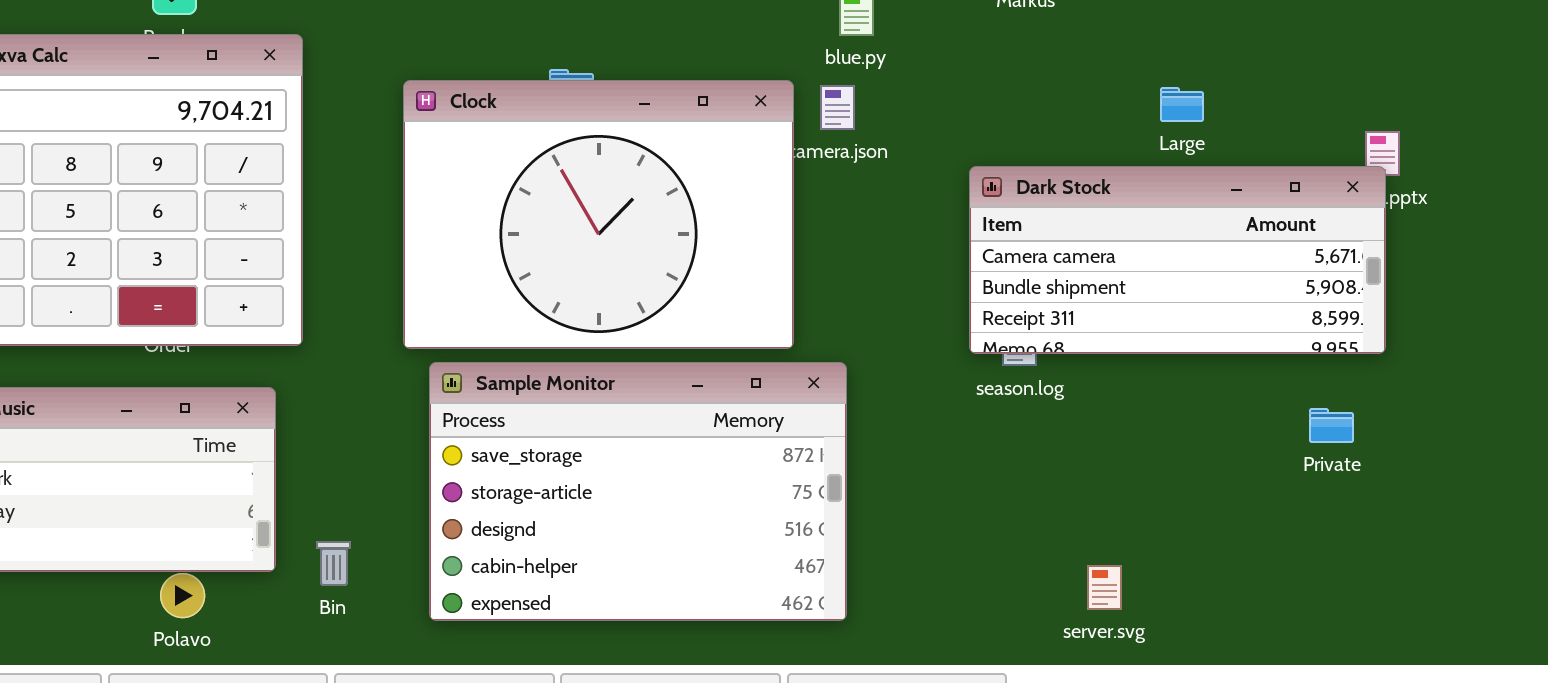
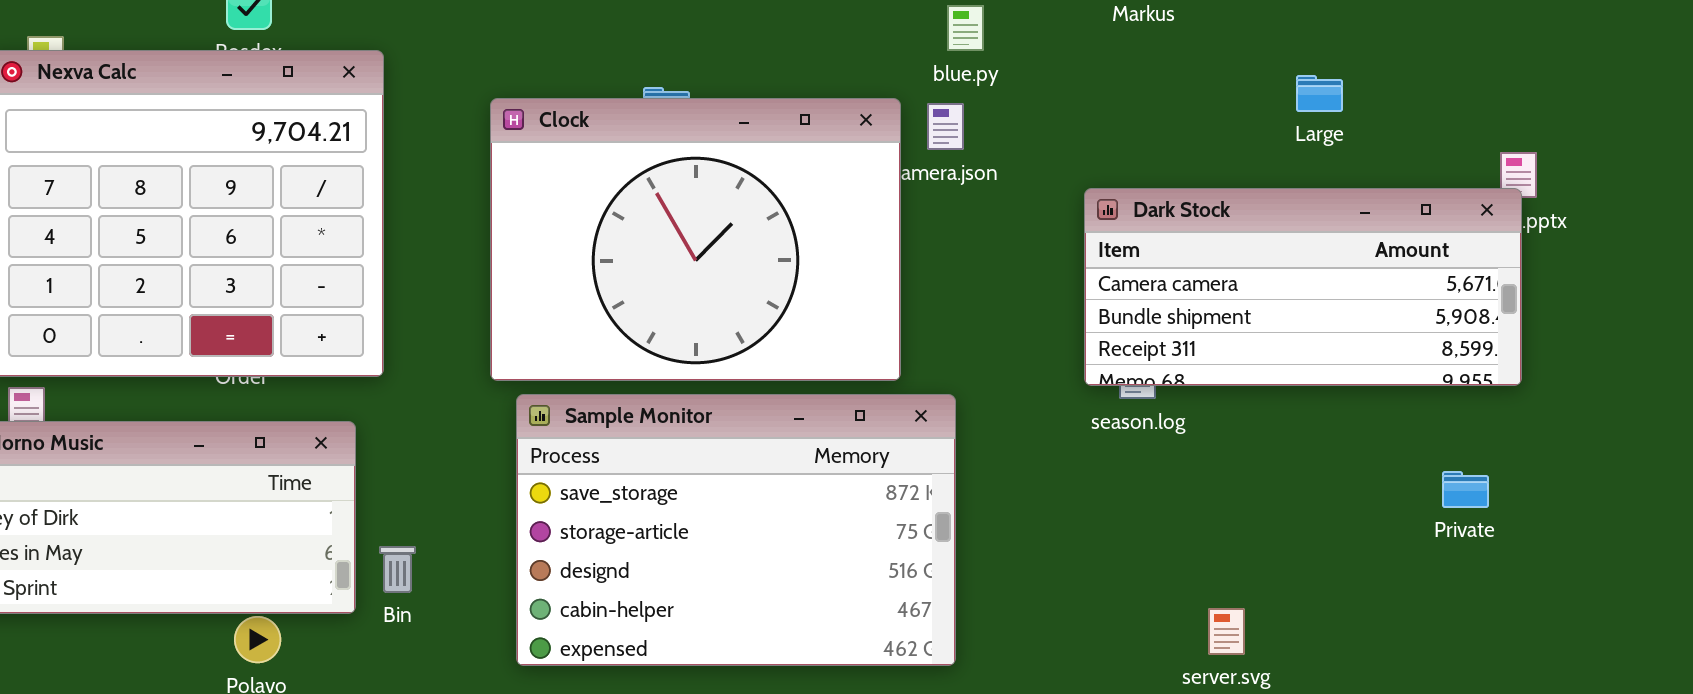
Large: [1160,87,1204,122] -> [1296,75,1343,112], moved
Private: [1309,408,1354,443] -> [1442,471,1489,508], moved
Bin: [316,541,351,586] -> [379,546,416,593], moved

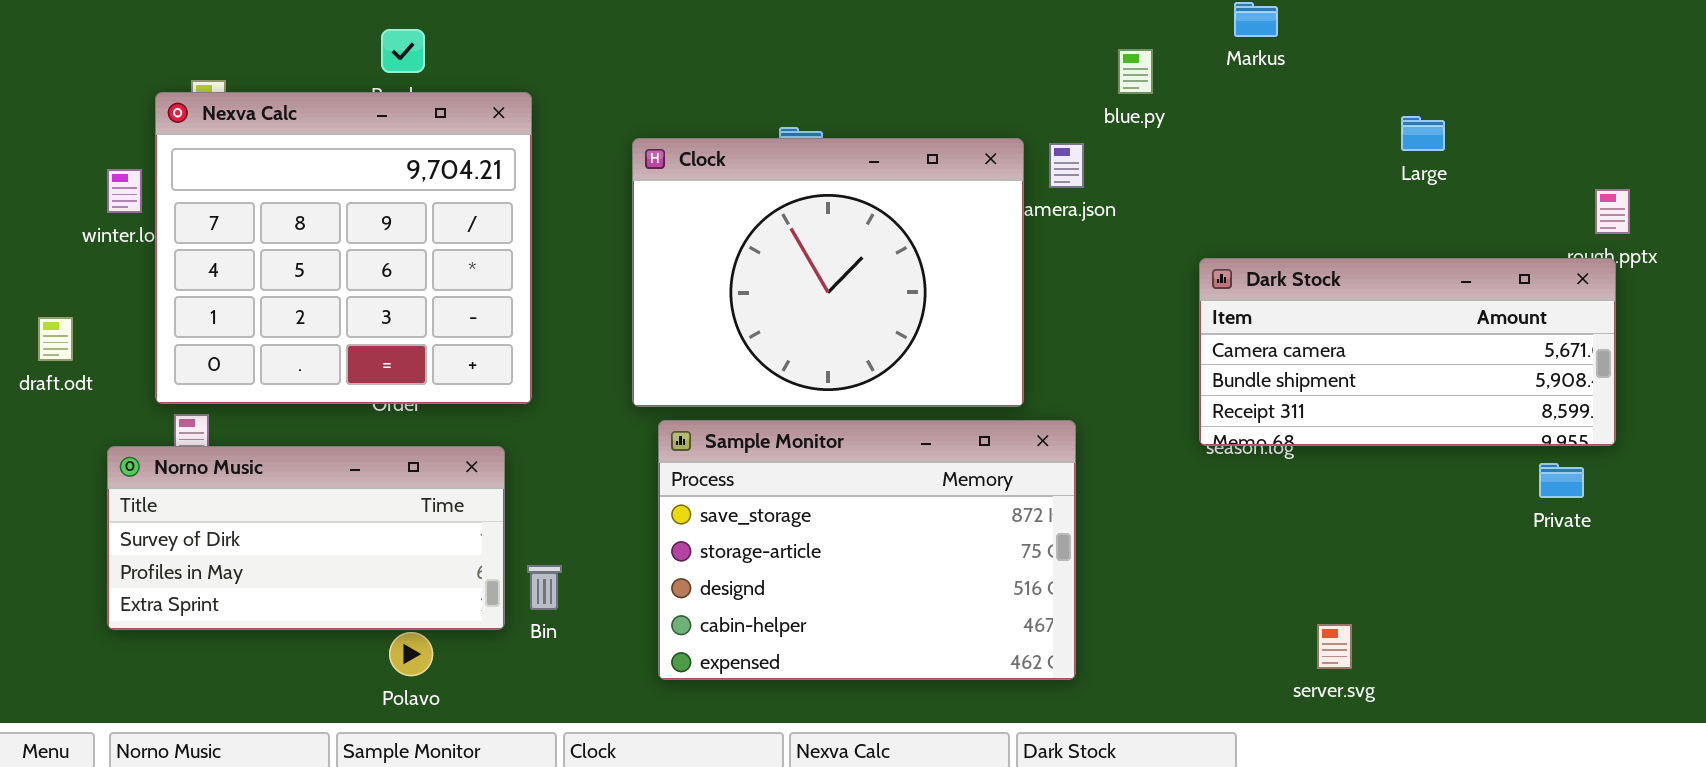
blue.py: [947,5,984,51] -> [1118,49,1153,94], moved
Dark Stock: [1084,188,1522,386] -> [1199,258,1616,446], moved
Private: [1442,471,1489,508] -> [1539,463,1584,498], moved

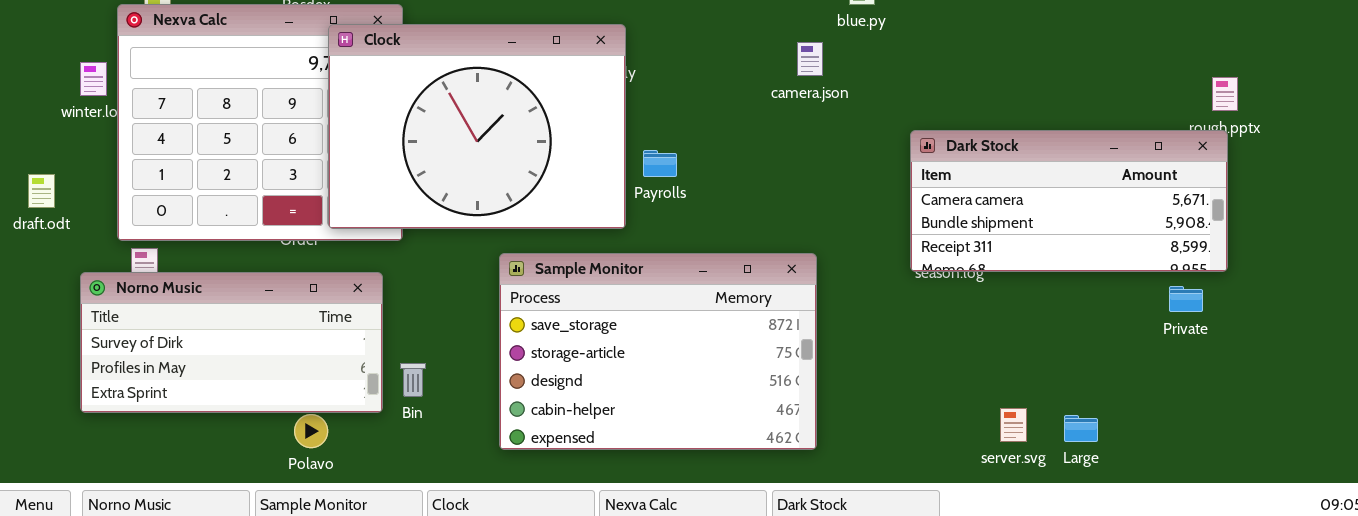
Large: [1401,116,1445,151] -> [1064,415,1098,442], moved
Clock: [632,138,1024,407] -> [328,24,626,229], moved

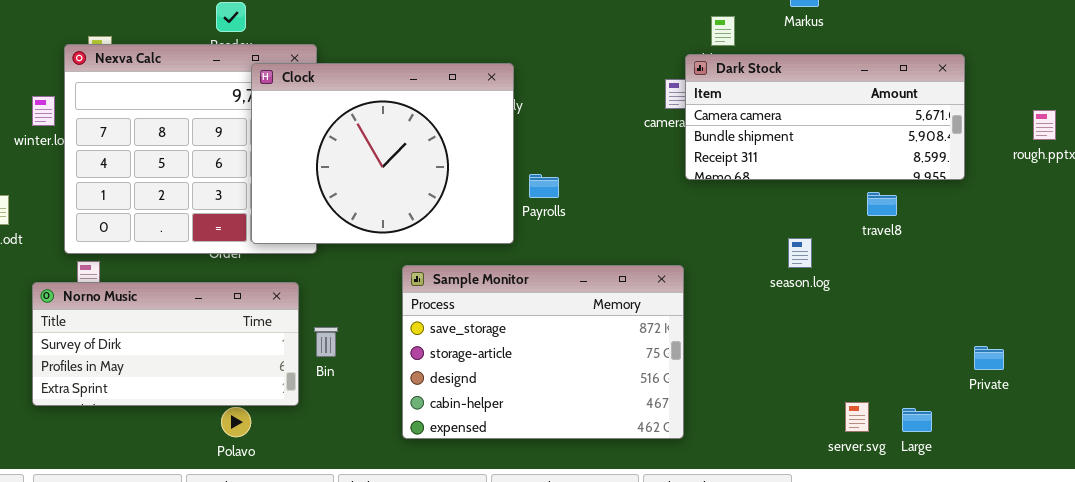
Dark Stock: [910,130,1228,272] -> [685,54,965,180], moved
Private: [1169,286,1203,312] -> [974,346,1004,370], moved
Bin: [400,363,426,397] -> [314,327,338,357], moved

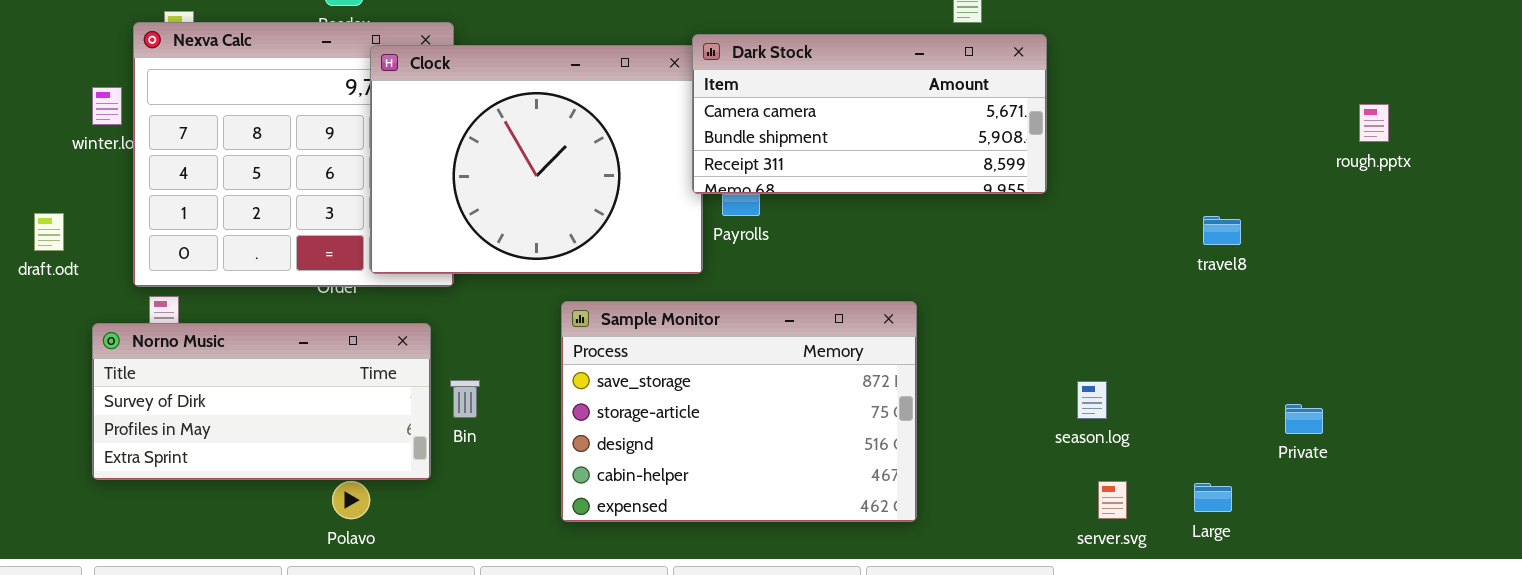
Dark Stock: [685,54,965,180] -> [692,34,1047,194], moved
travel8: [867,192,897,216] -> [1203,216,1241,245], moved
season.log: [788,238,812,268] -> [1077,381,1107,419], moved
server.svg: [845,402,869,432] -> [1098,481,1127,519], moved

